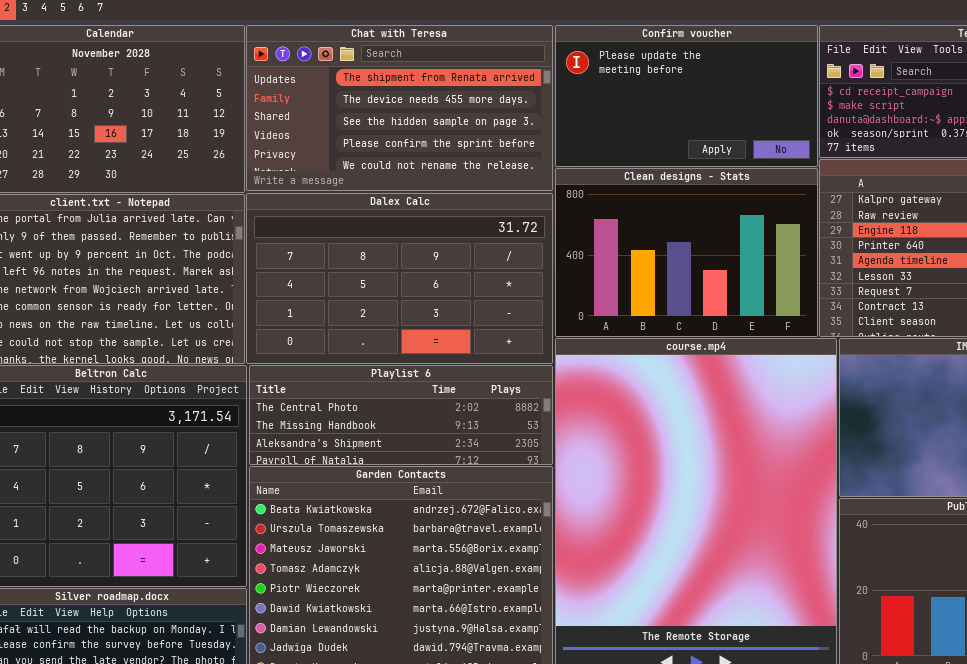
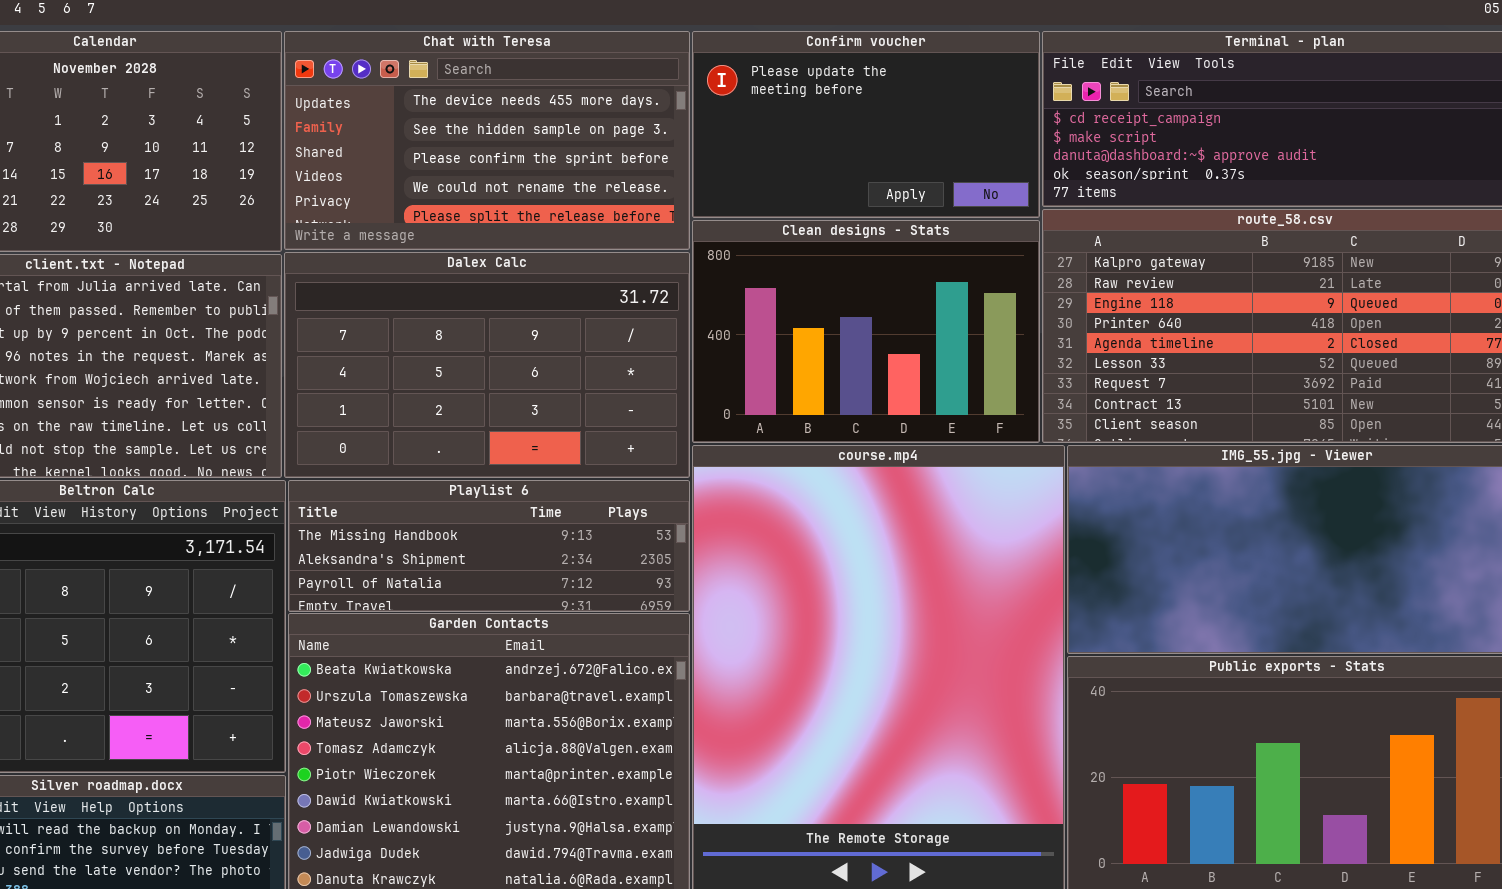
Chat with Teresa: [246,25,553,191] -> [284,31,690,250], scrolled down 1 row
Playlist 6: [249,365,553,465] -> [288,480,690,612], scrolled down 1 row

